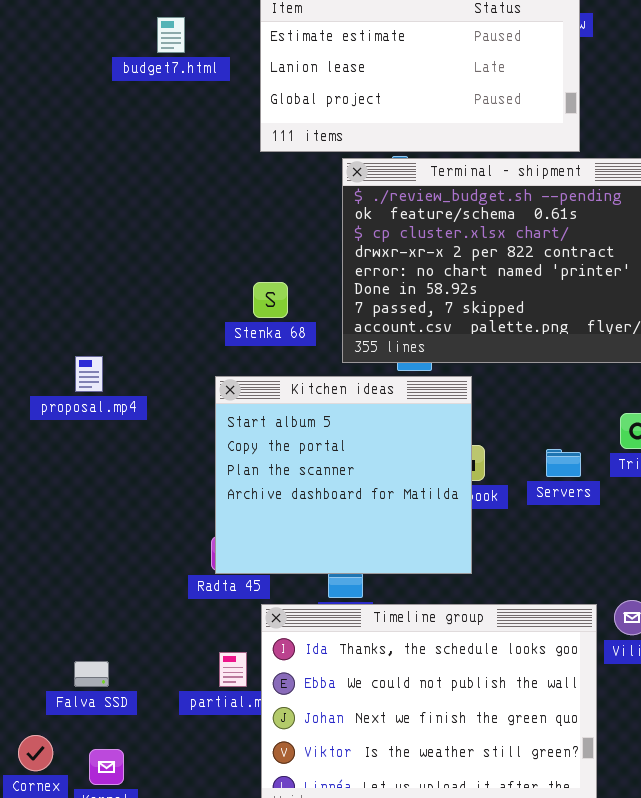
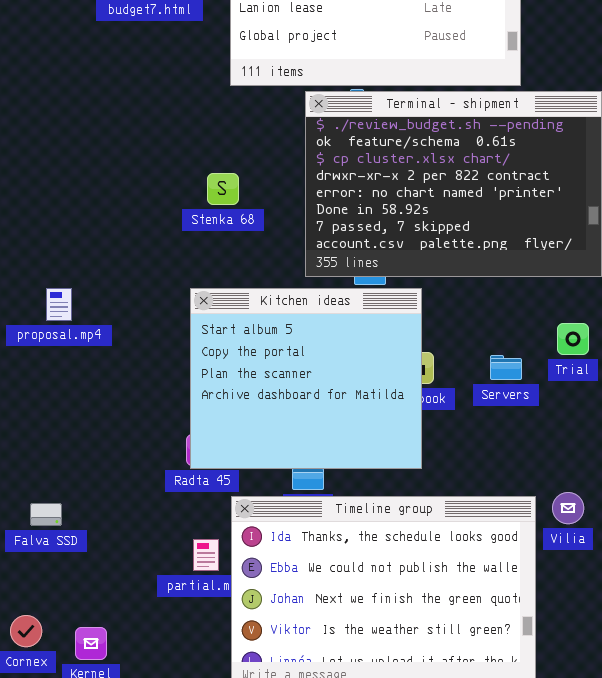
Stenka 68: [253,282,288,318] -> [207,173,239,205], moved
proposal.mp4: [75,356,103,392] -> [46,288,72,321], moved
Falva SSD: [74,661,109,687] -> [30,503,62,526], moved

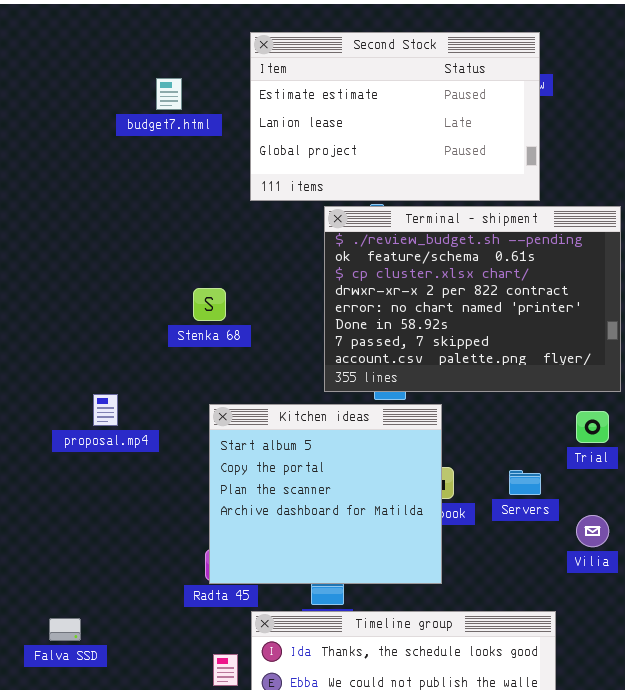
Stenka 68: [207,173,239,205] -> [193,288,226,321], moved
proposal.mp4: [46,288,72,321] -> [93,394,118,426], moved
Trial: [557,323,589,355] -> [576,411,609,443], moved
Vilia: [552,492,584,524] -> [576,515,609,547], moved

